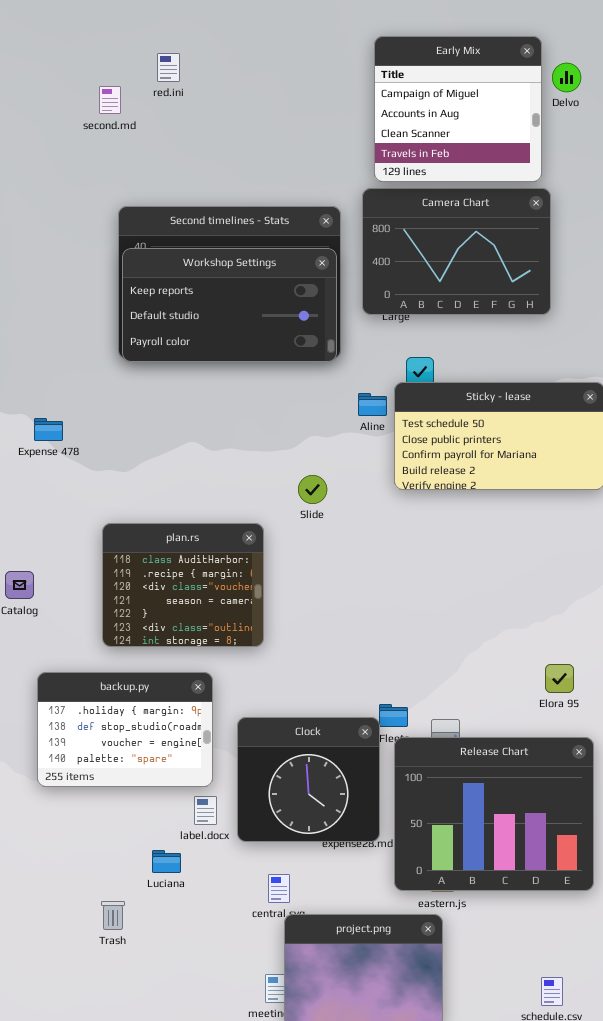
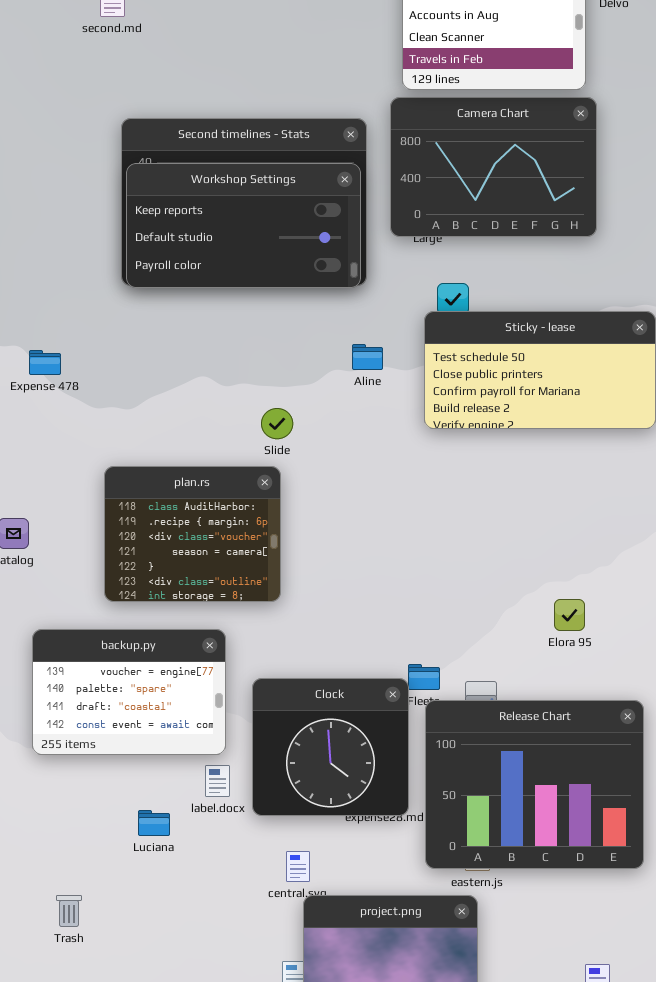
Aline: [358,393,387,416] -> [352,344,383,370], moved
Slide: [298,475,327,504] -> [261,408,293,439], moved
Elora 95: [545,664,574,693] -> [554,599,585,631], moved
backup.py: [37,672,213,787] -> [32,629,226,755], scrolled down 2 rows
Luciana: [152,850,181,873] -> [138,810,170,836], moved
Trash: [101,901,125,930] -> [56,895,82,927], moved

